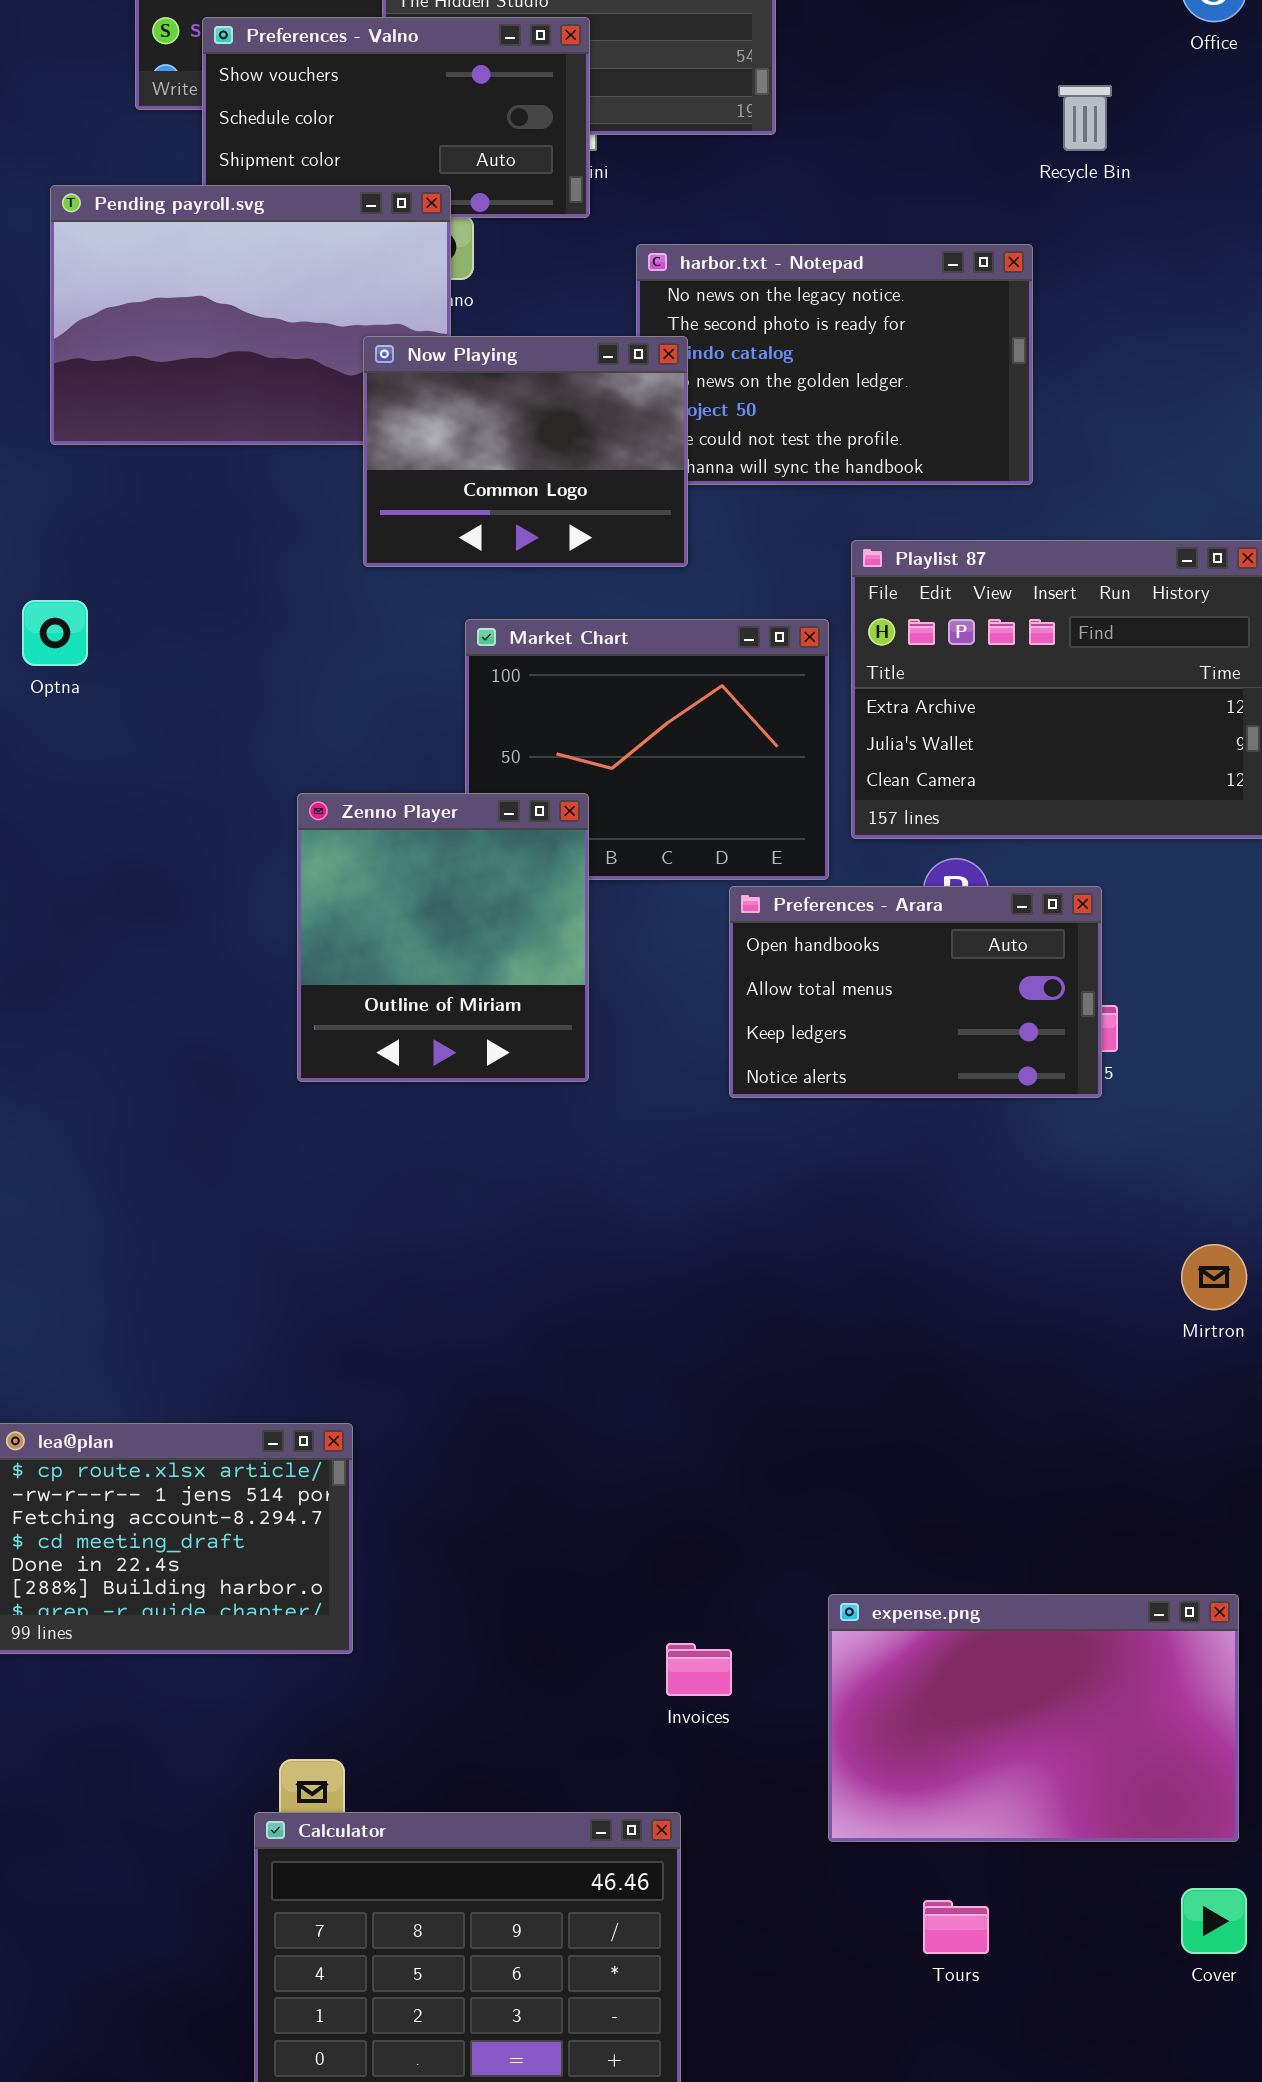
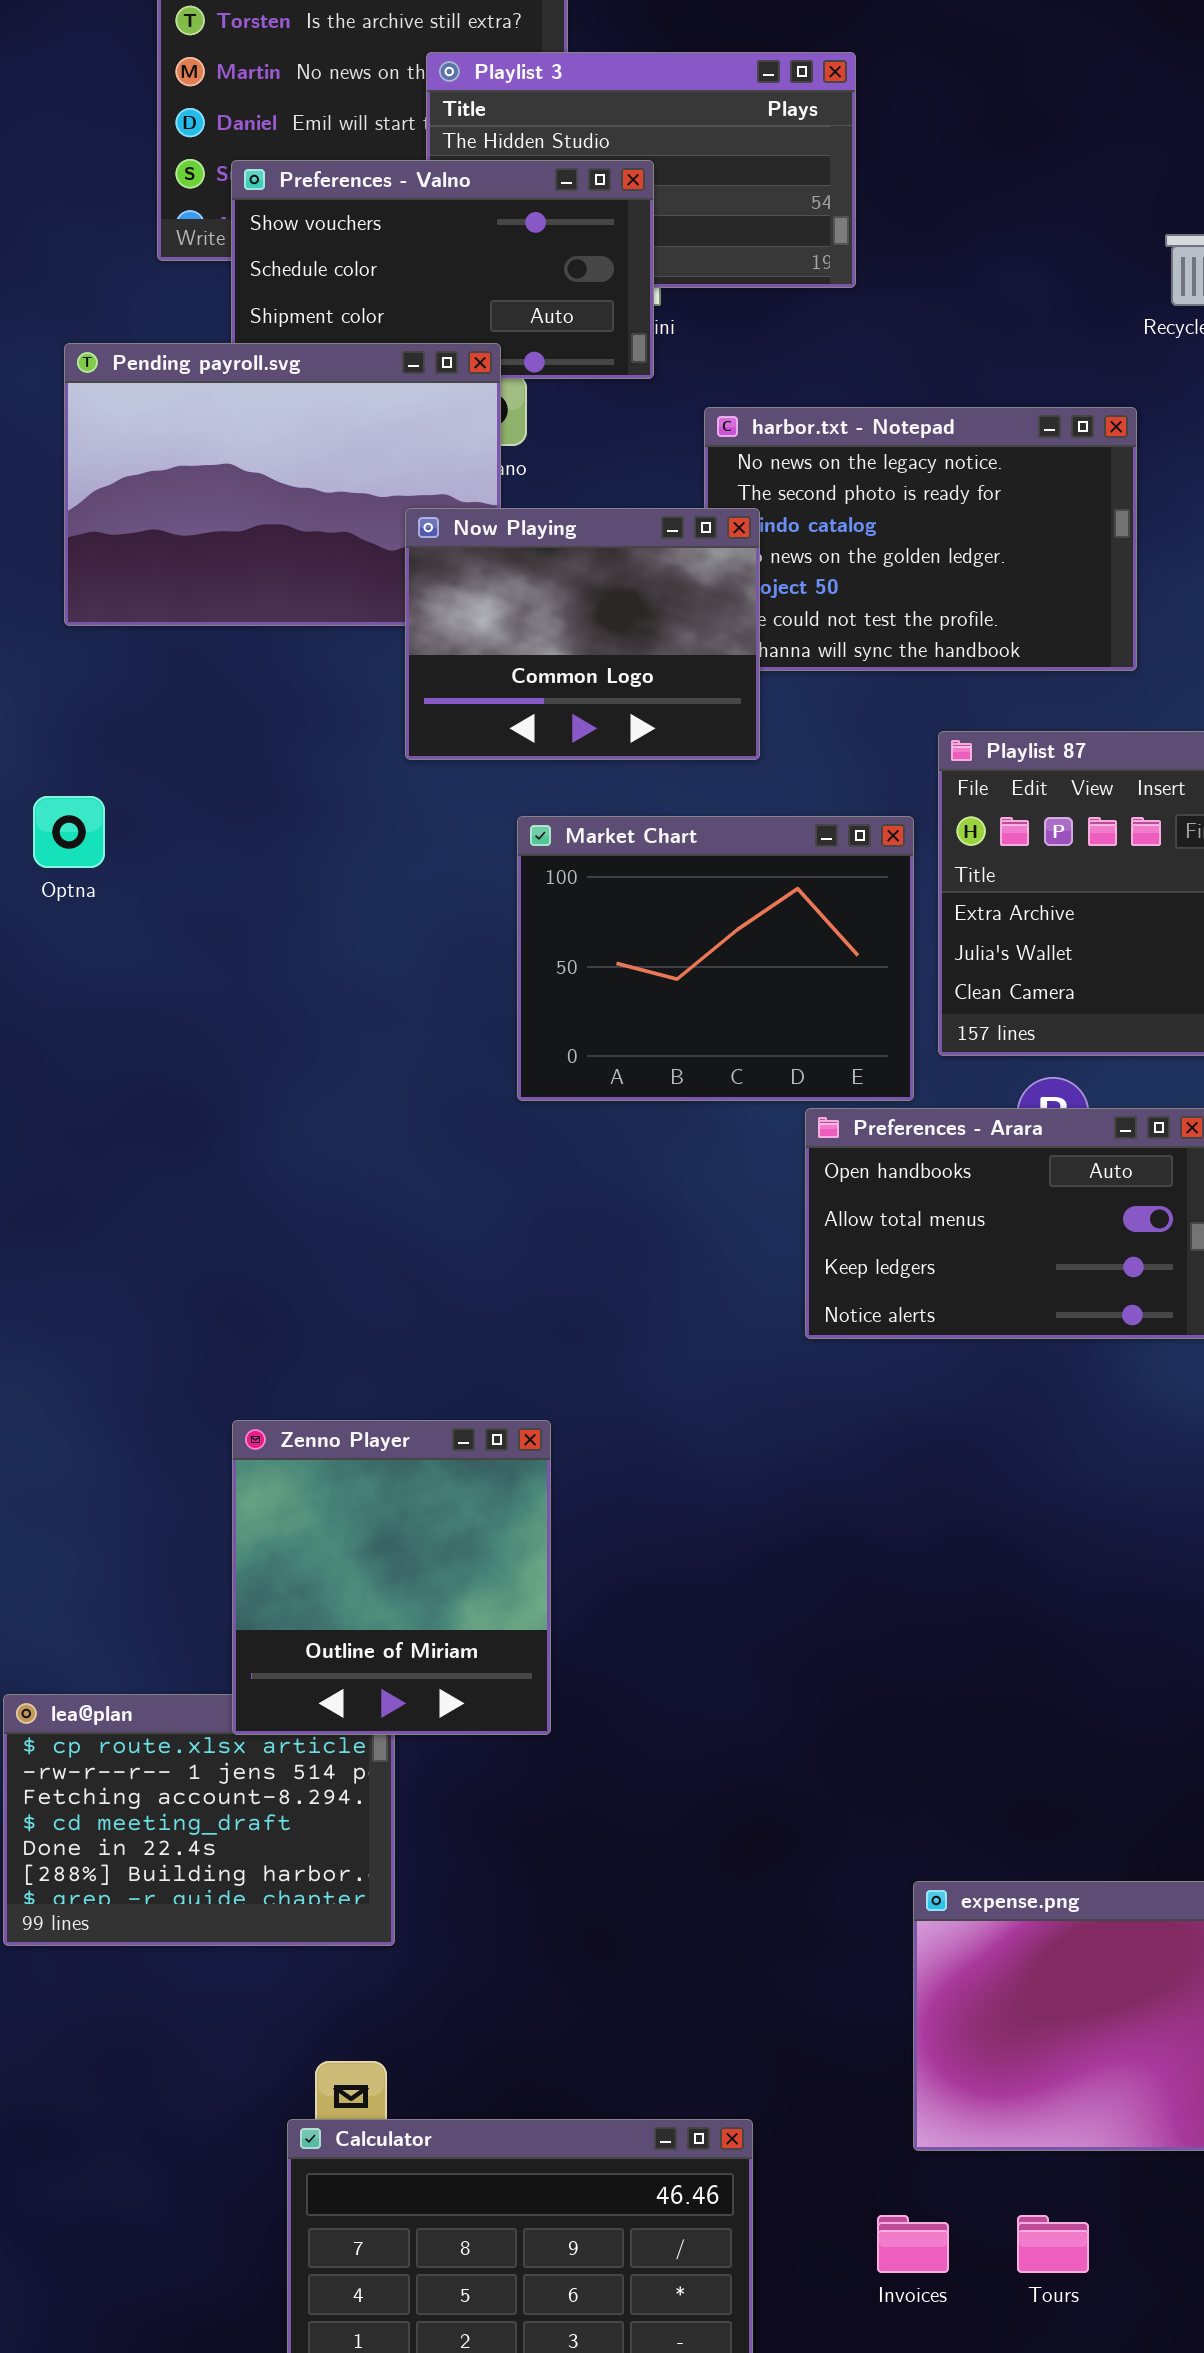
Zenno Player: [297,793,589,1082] -> [232,1420,551,1735], moved
Invoices: [666,1643,732,1696] -> [877,2215,949,2273], moved

